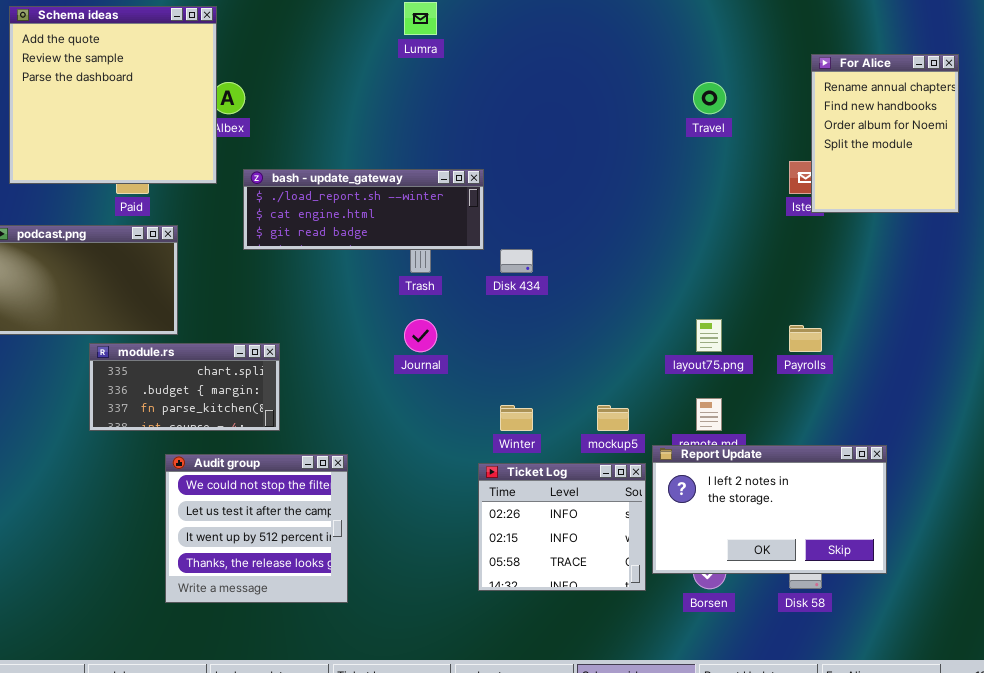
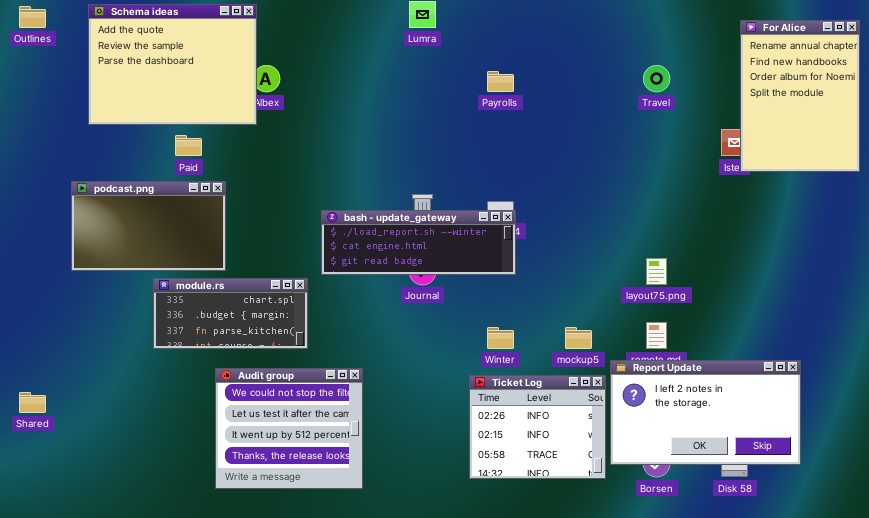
Schema ideas: [9,6,217,184] -> [88,4,257,125], resized
For Alice: [811,54,959,213] -> [740,20,860,172], resized
bash - update_gateway: [243,169,484,250] -> [321,210,516,275], moved
Payrolls: [789,325,822,352] -> [487,71,514,92], moved

